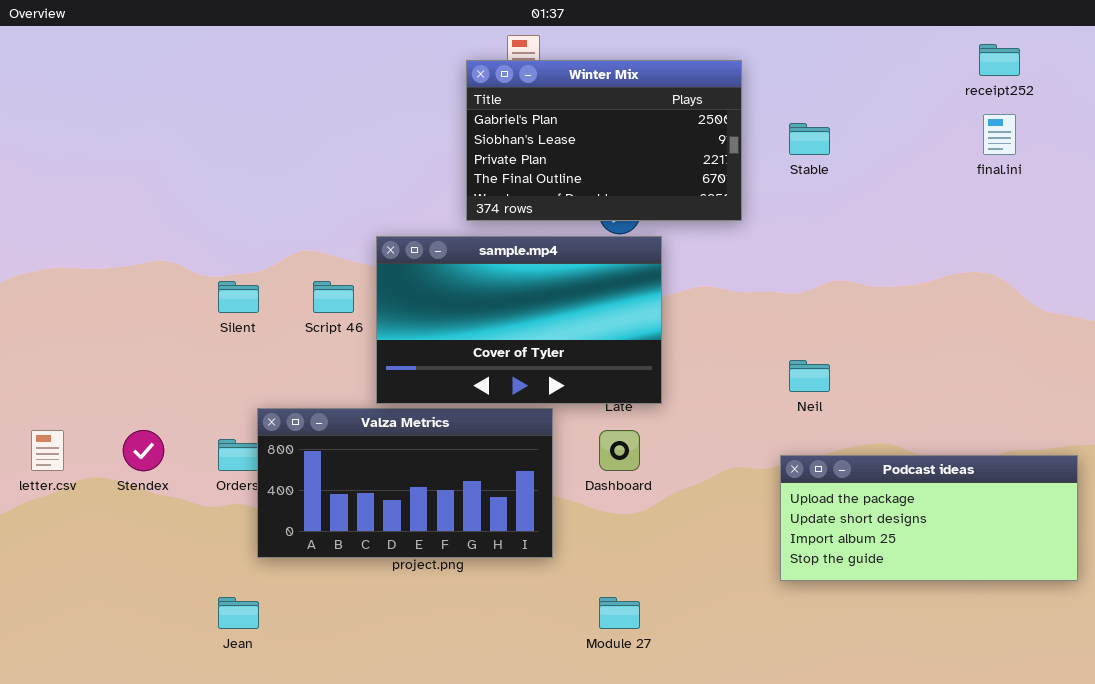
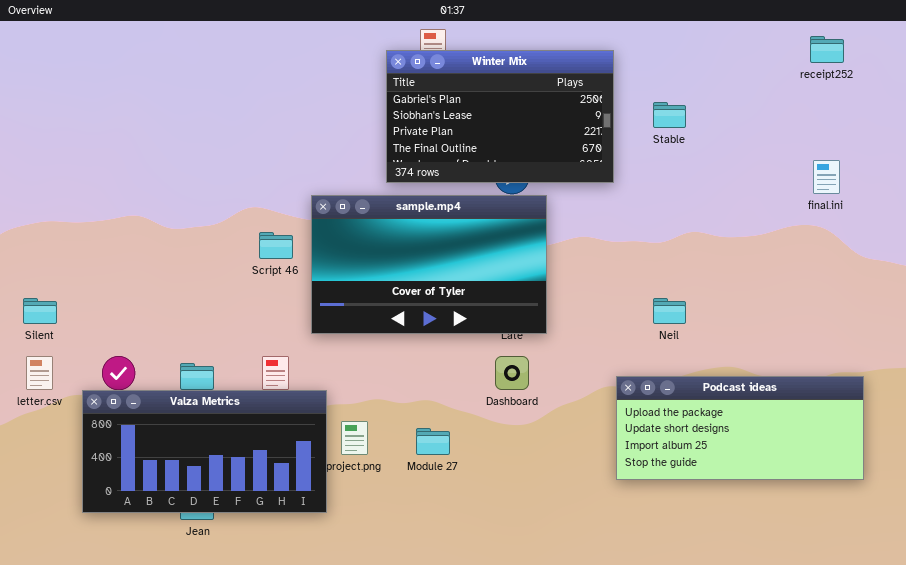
final.ini: [983,114,1016,155] -> [813,160,840,194], moved
Silent: [218,281,259,313] -> [23,298,57,324], moved
Valza Metrics: [257,408,553,558] -> [82,390,327,513], moved
Podcast ideas: [780,455,1078,581] -> [616,376,864,480], moved
Module 27: [599,597,640,629] -> [416,428,450,455], moved

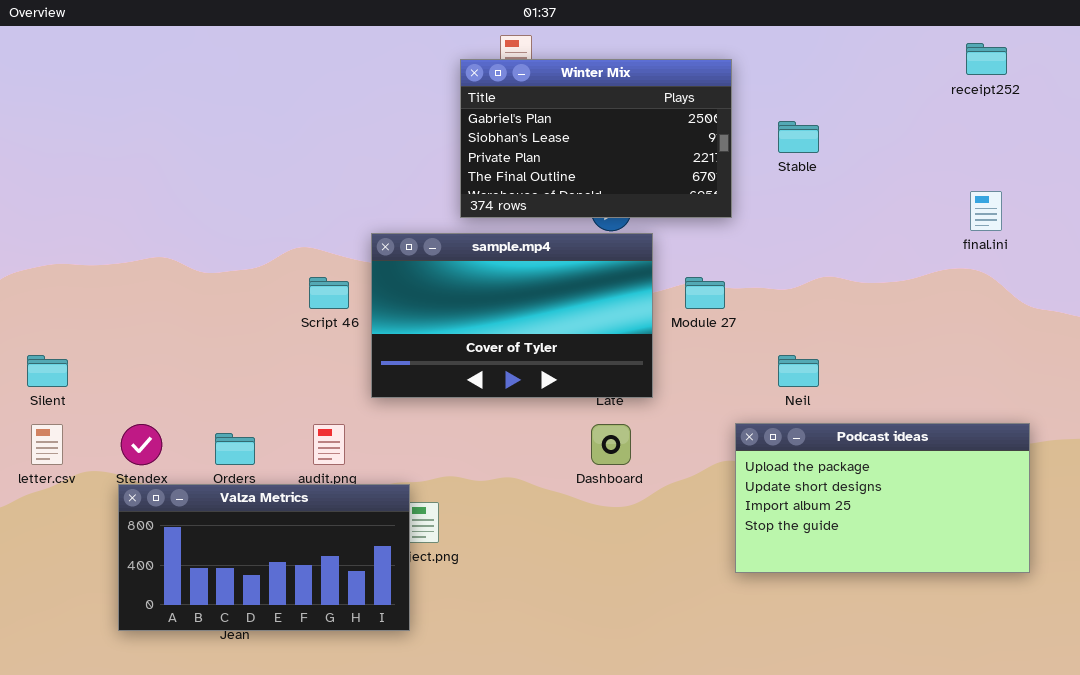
Podcast ideas: [616,376,864,480] -> [735,423,1030,573], resized
Valza Metrics: [82,390,327,513] -> [118,484,410,631], moved
Module 27: [416,428,450,455] -> [685,277,725,309], moved

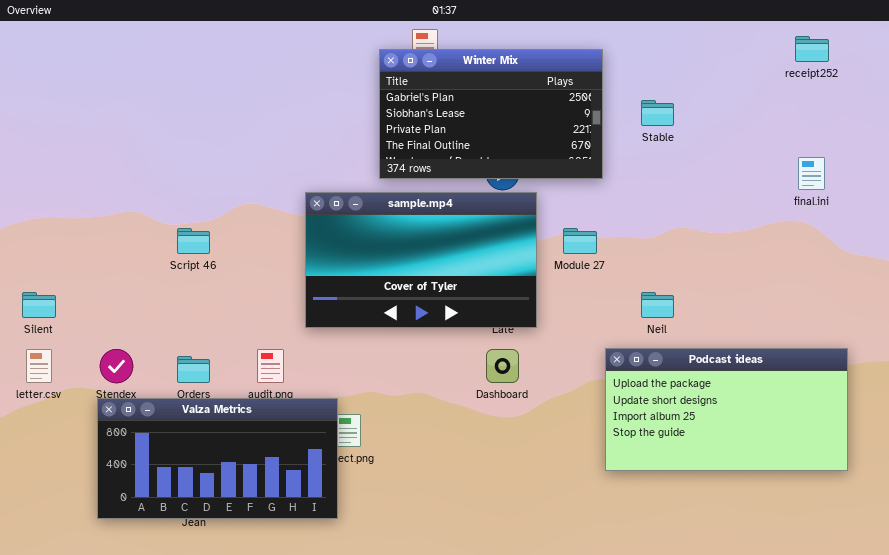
Script 46: [309,277,349,309] -> [177,228,210,254], moved

